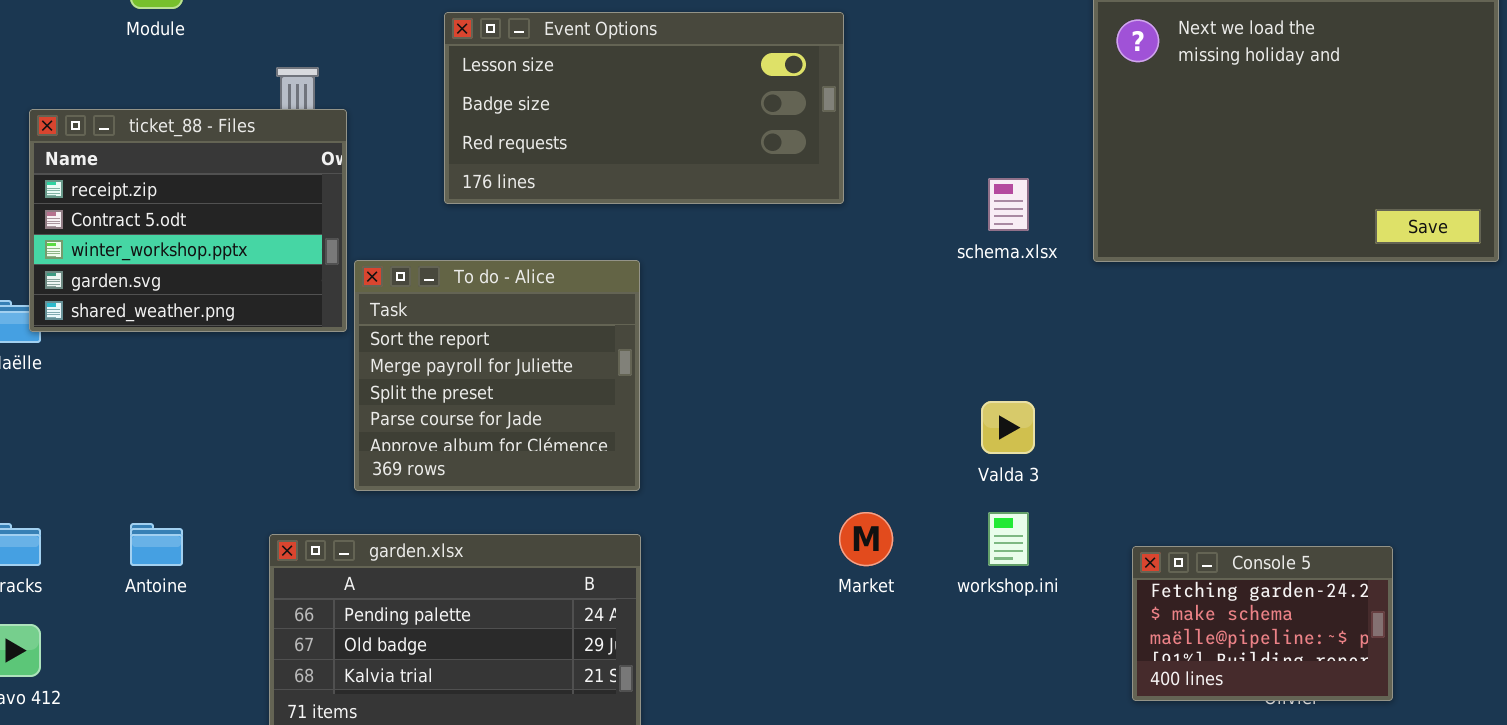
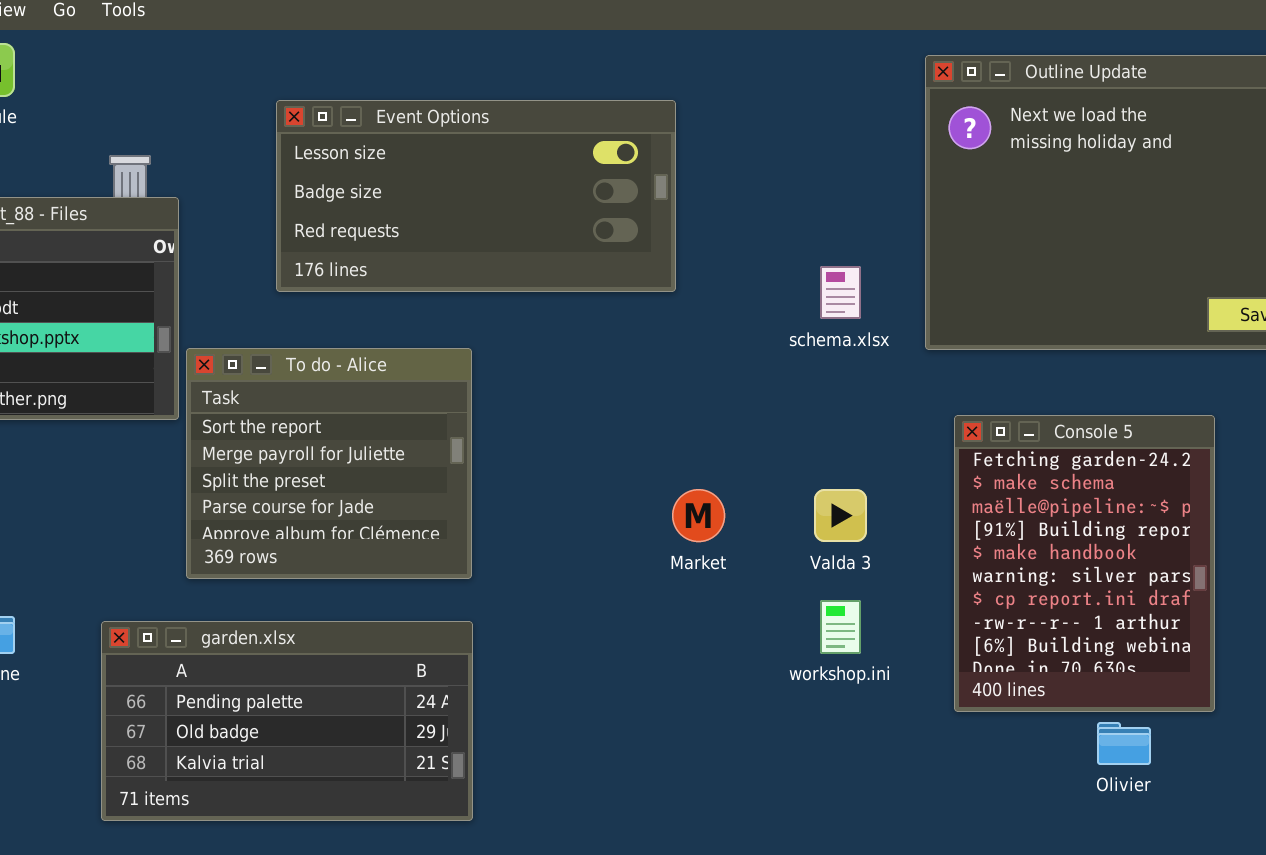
Market: [839,512,893,566] -> [672,489,725,542], moved
Console 5: [1132,546,1393,701] -> [954,415,1215,712], moved, resized

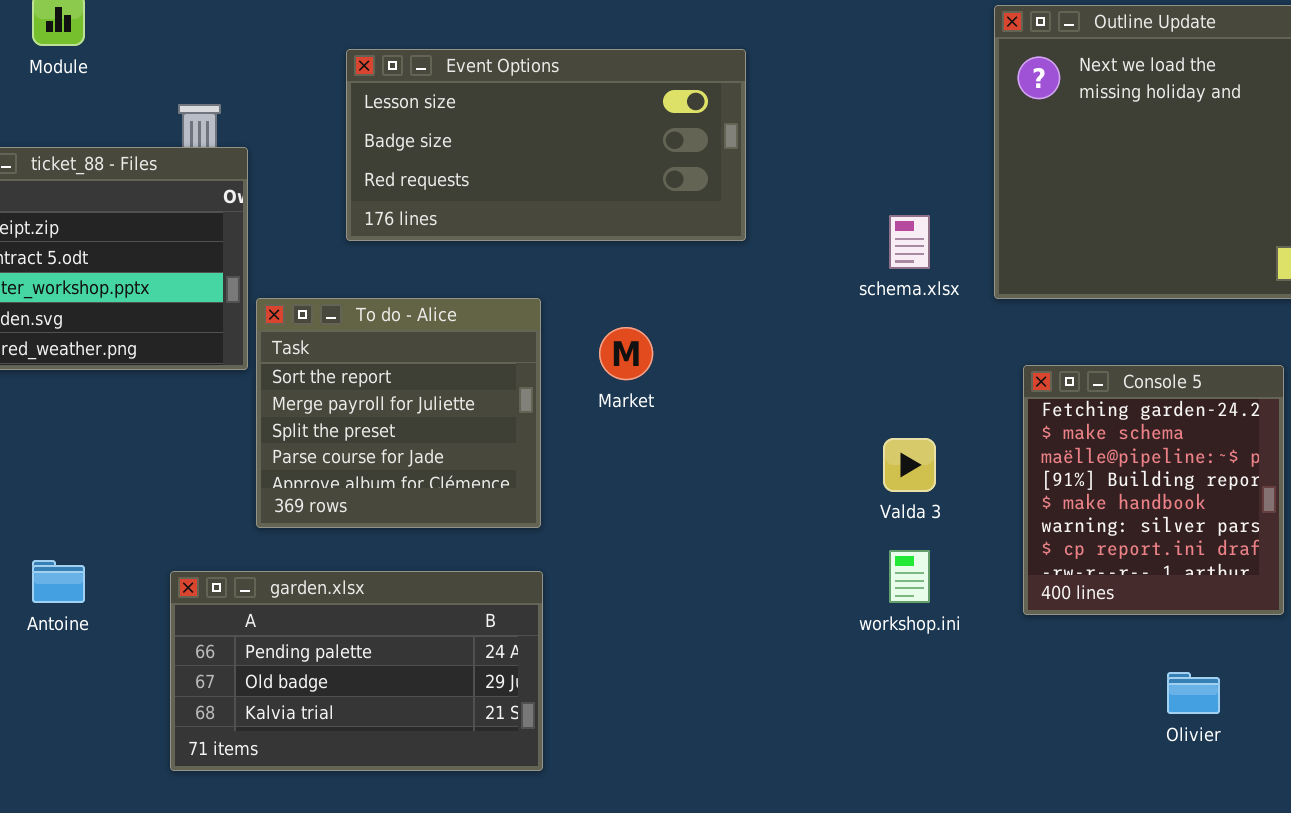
Console 5: [954,415,1215,712] -> [1023,365,1284,615], resized
Market: [672,489,725,542] -> [599,327,653,380], moved

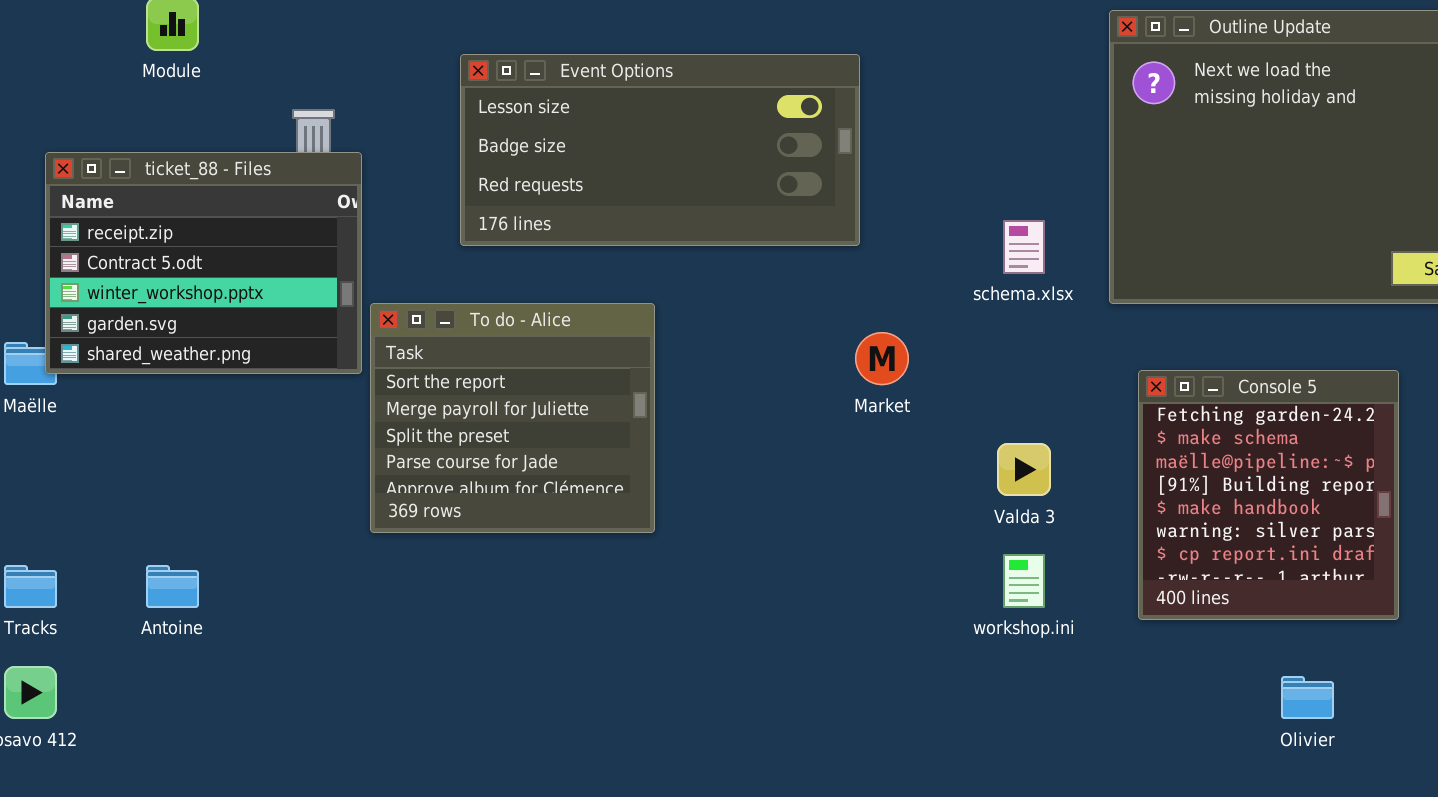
Market: [599,327,653,380] -> [855,332,909,385], moved
garden.xlsx: [170,571,543,771] -> none, closed

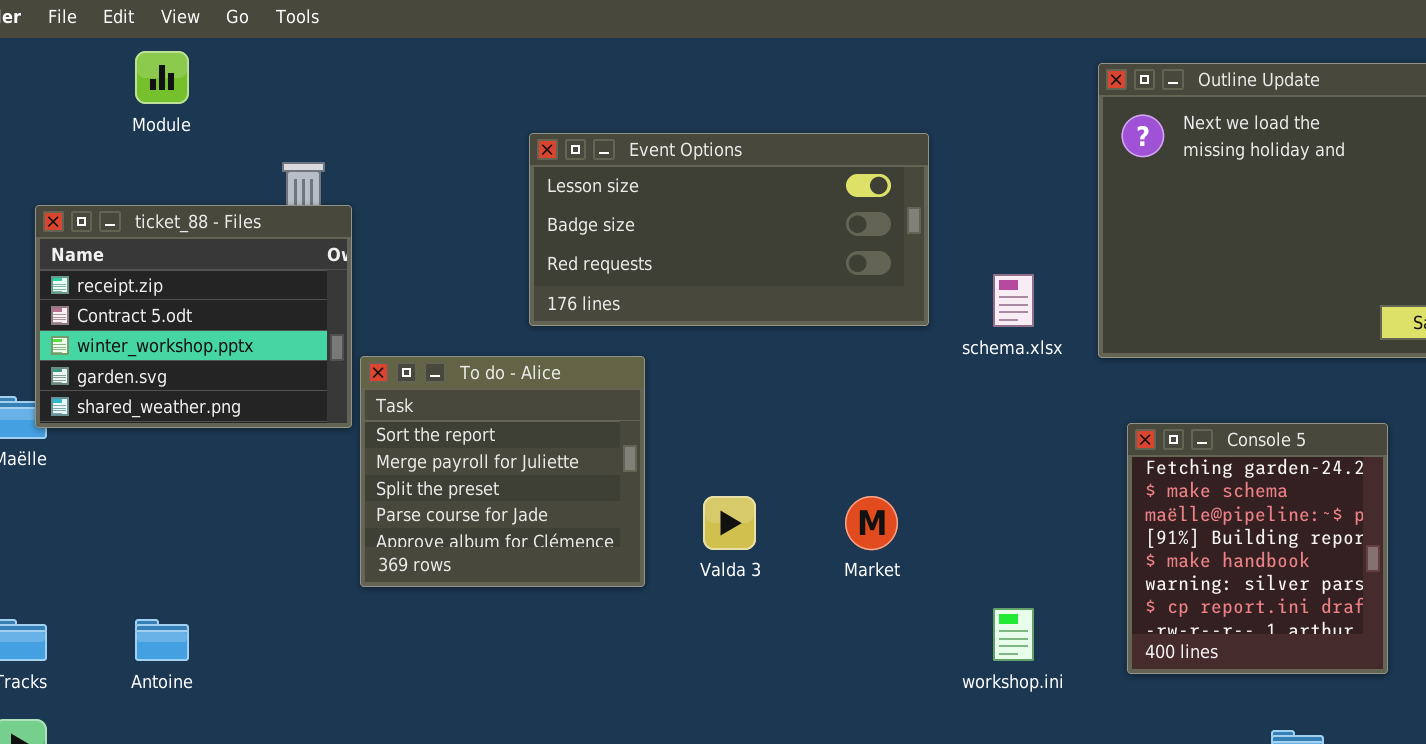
Event Options: [460,54,860,246] -> [529,133,929,326], moved
Market: [855,332,909,385] -> [845,496,898,550], moved
Valda 3: [997,443,1051,496] -> [703,496,756,550], moved

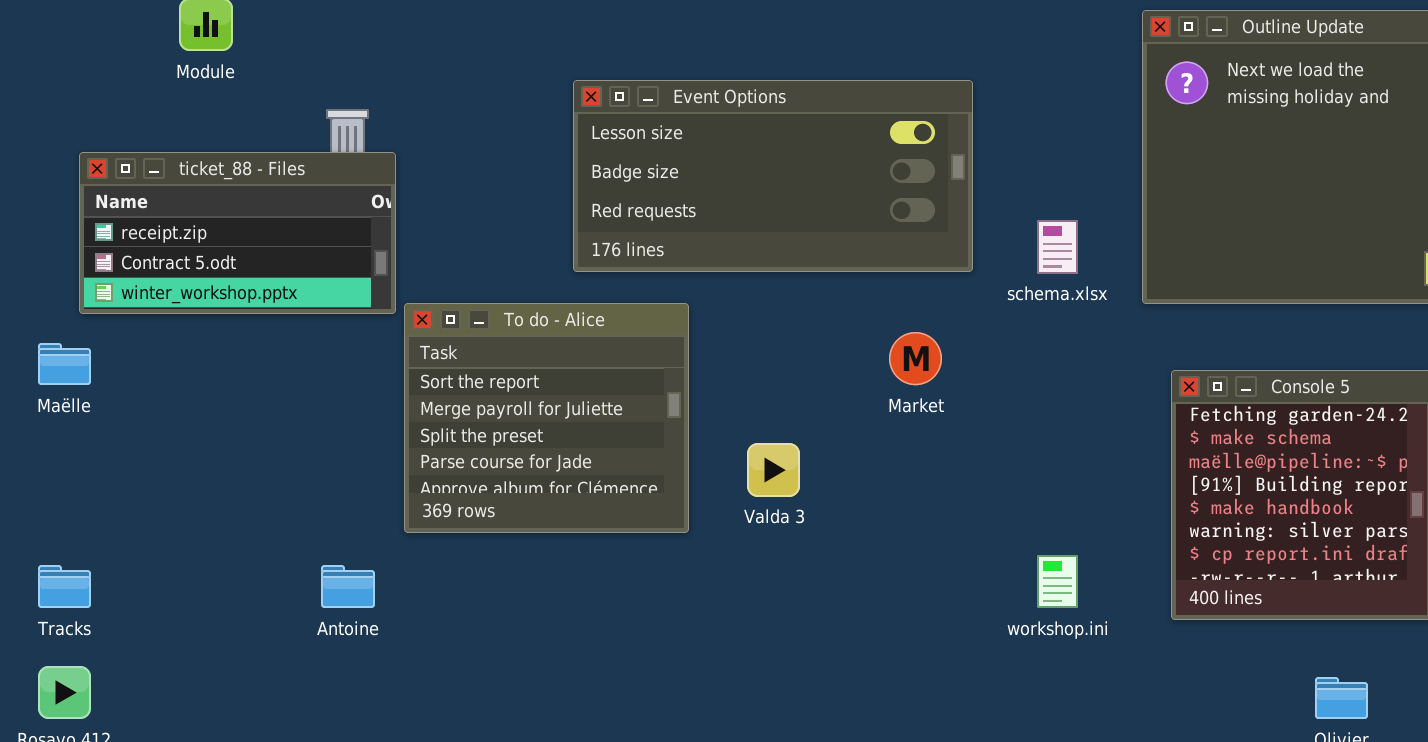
ticket_88 - Files: [35,205,352,428] -> [79,152,396,314], resized
Market: [845,496,898,550] -> [889,332,942,385], moved
Antoine: [135,619,189,661] -> [321,565,375,608], moved

